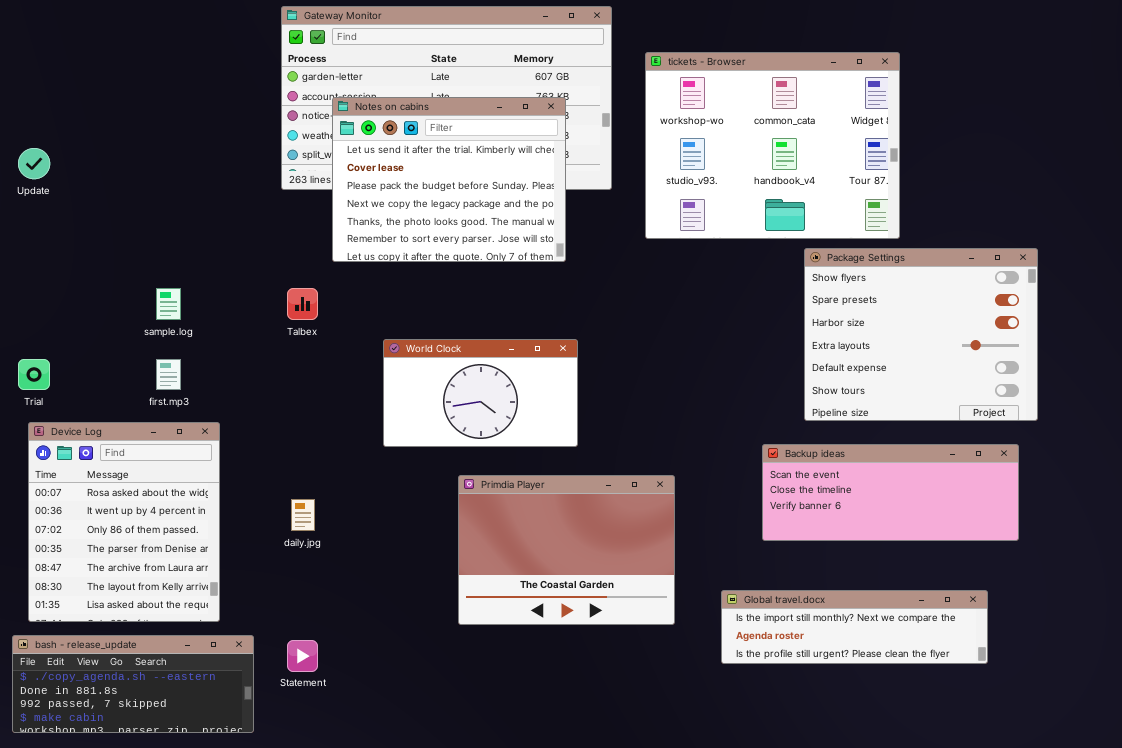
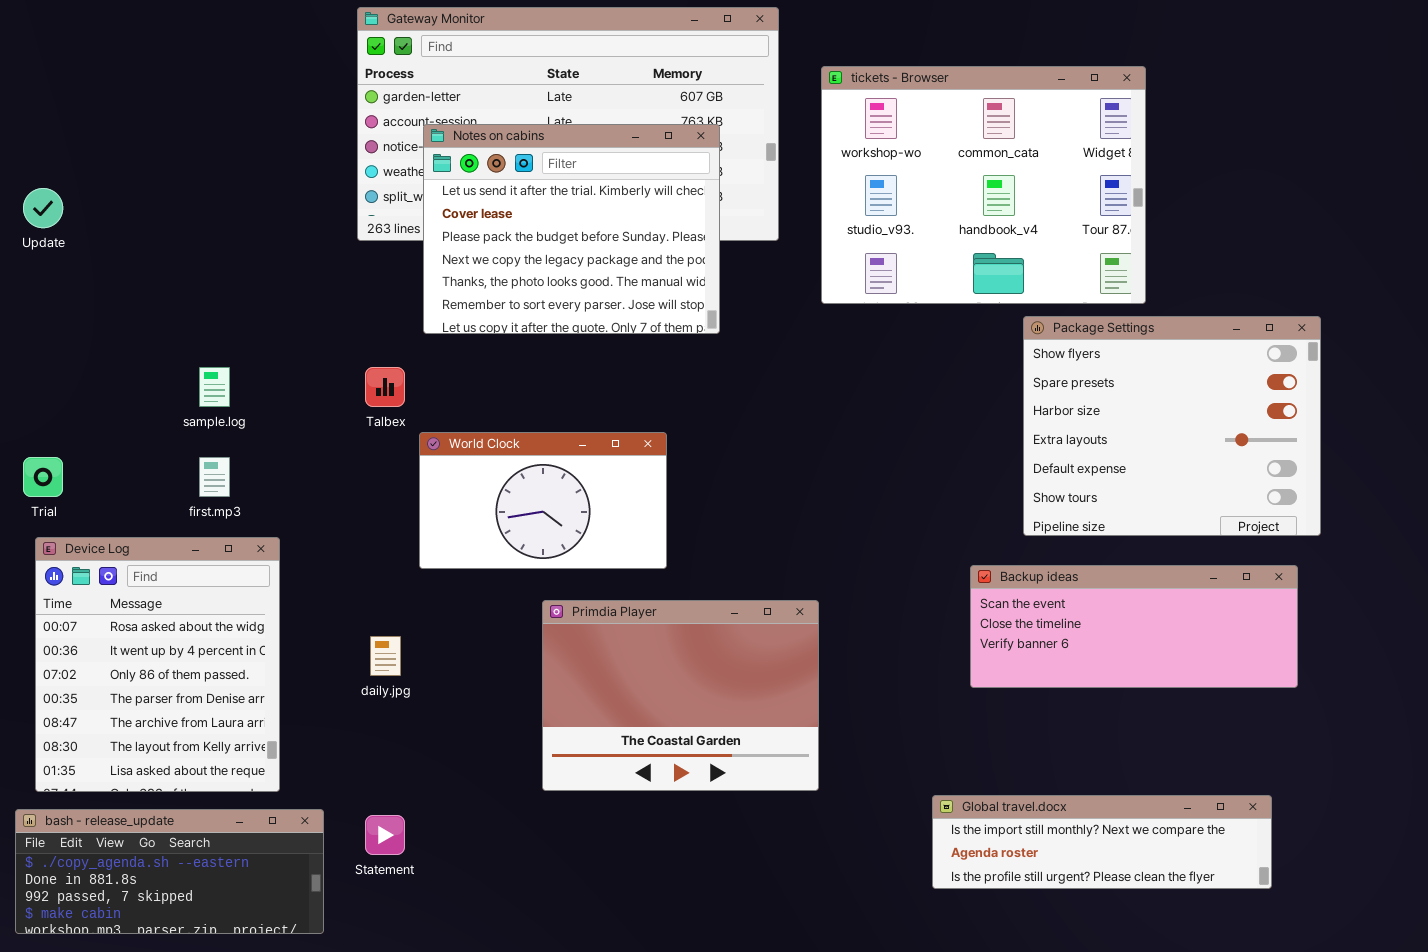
World Clock: [383,339,578,447] -> [419,432,667,569], moved
Primdia Player: [458,475,675,625] -> [542,600,819,791], moved
Global travel.docx: [721,590,988,664] -> [932,795,1272,889], moved

